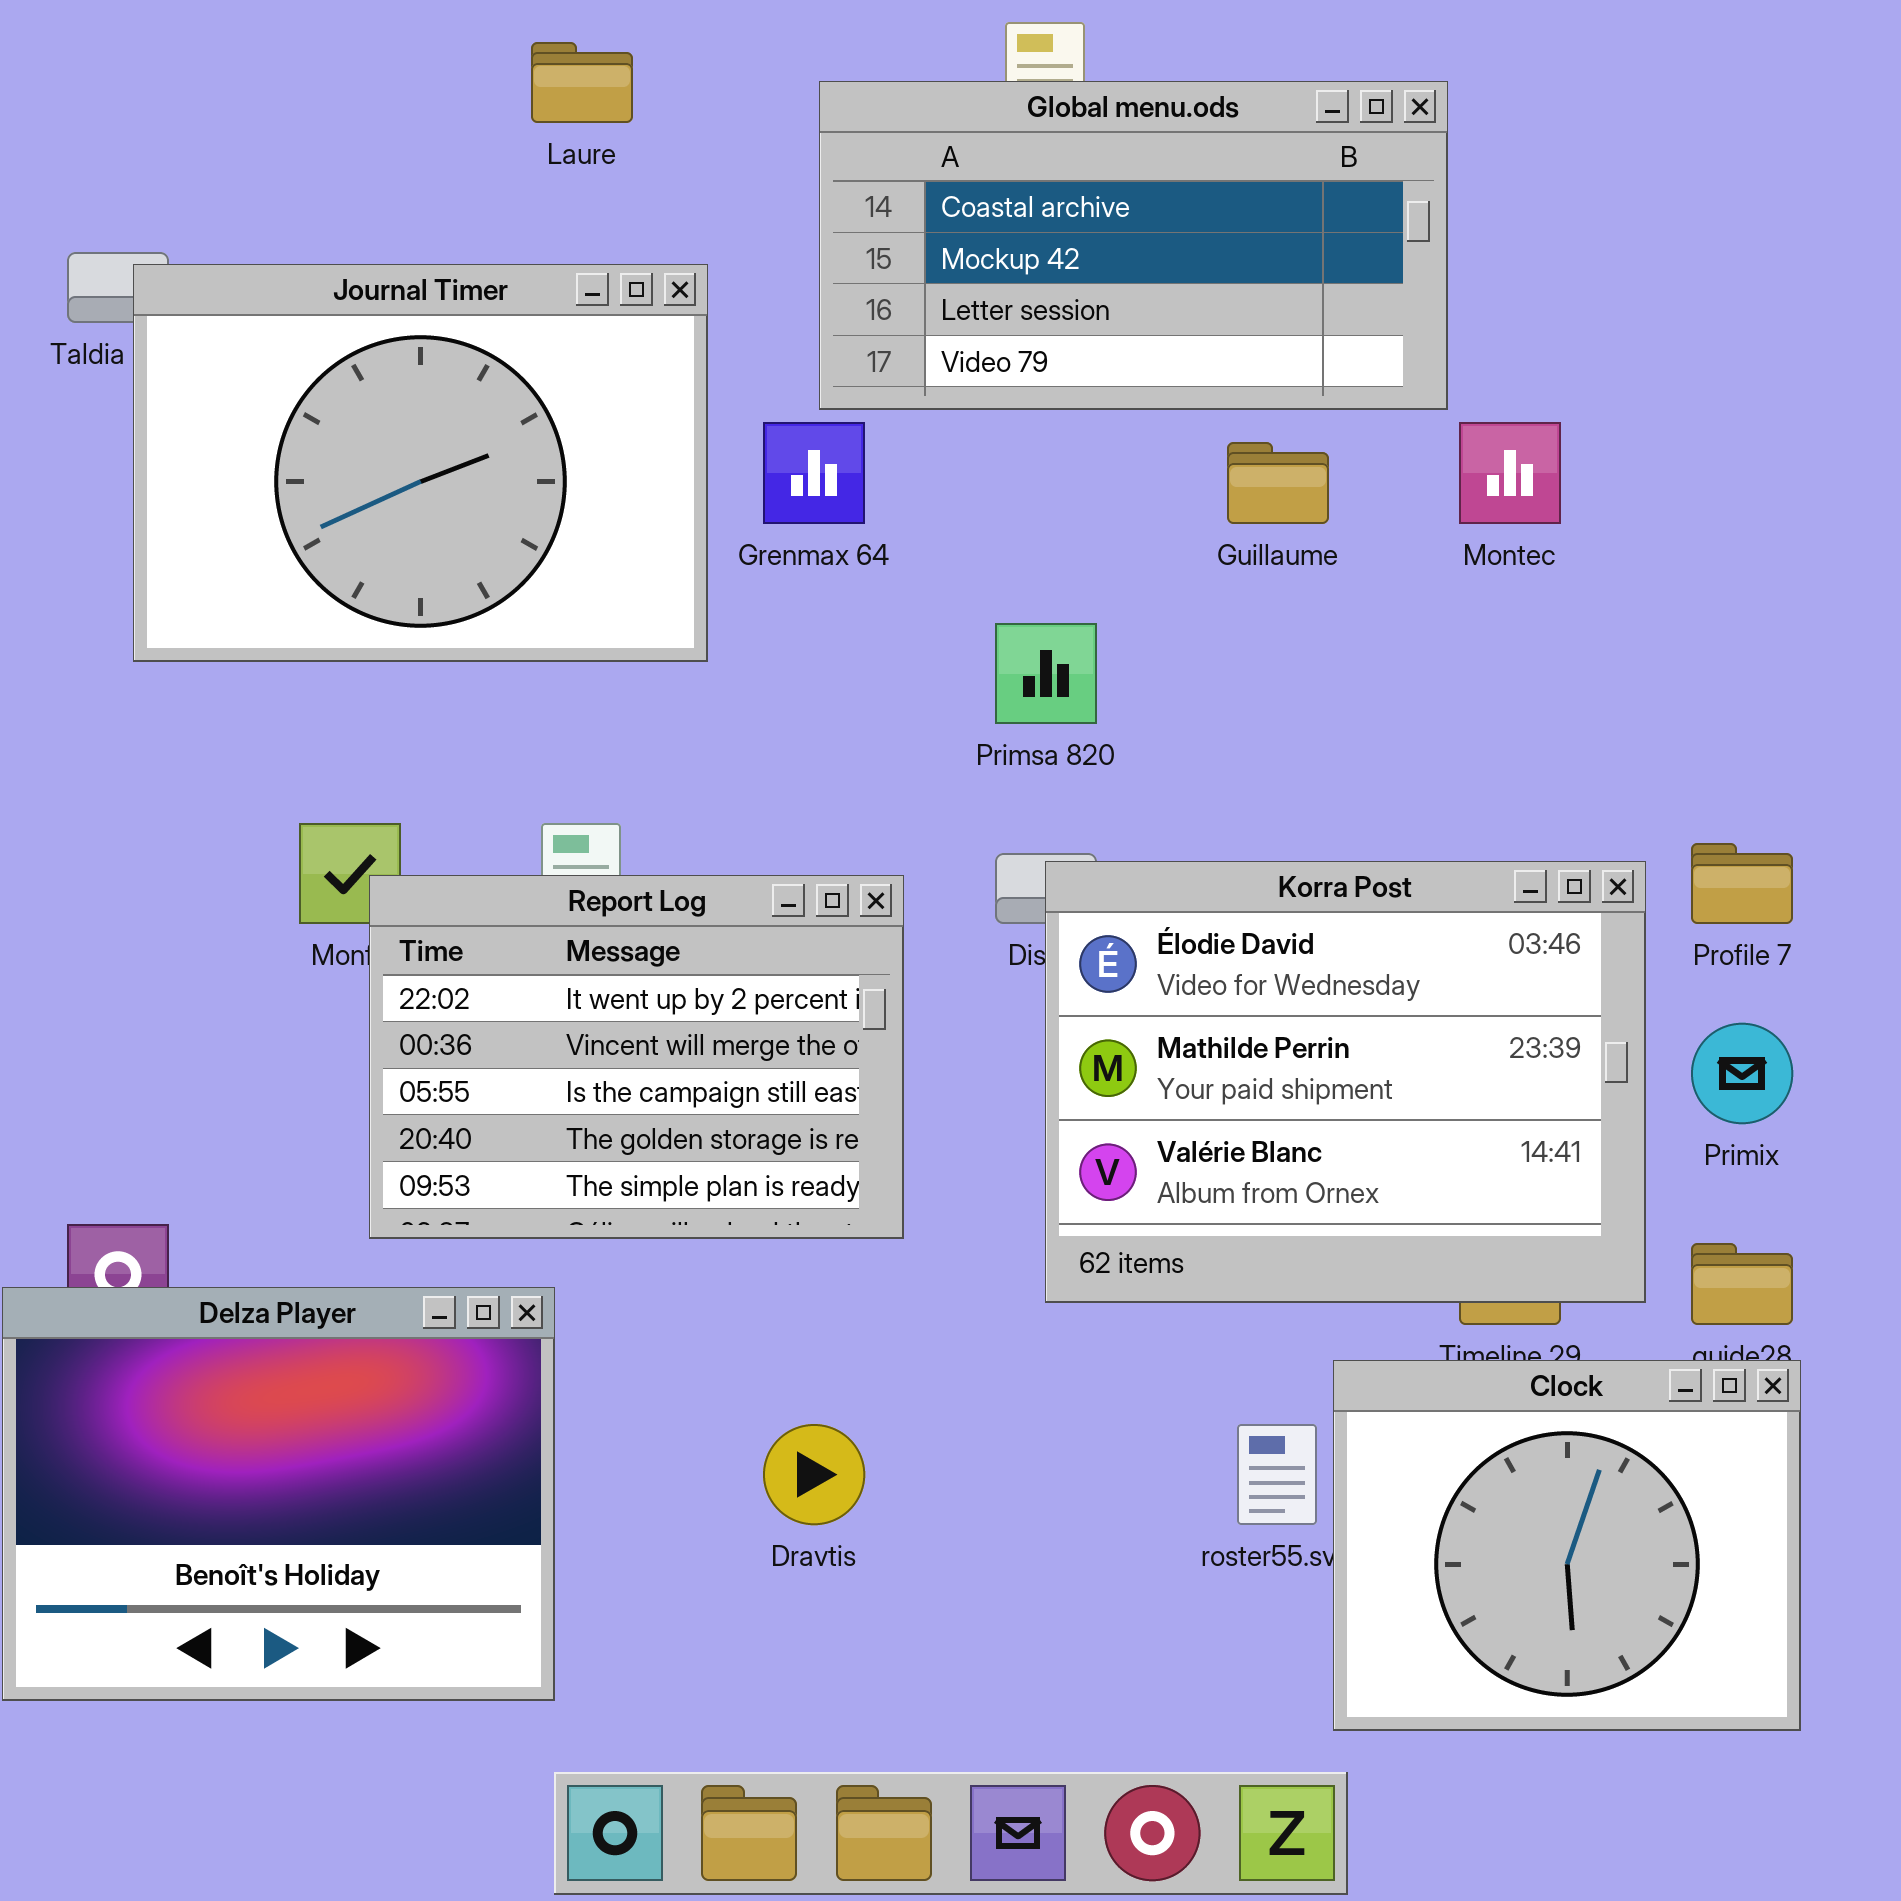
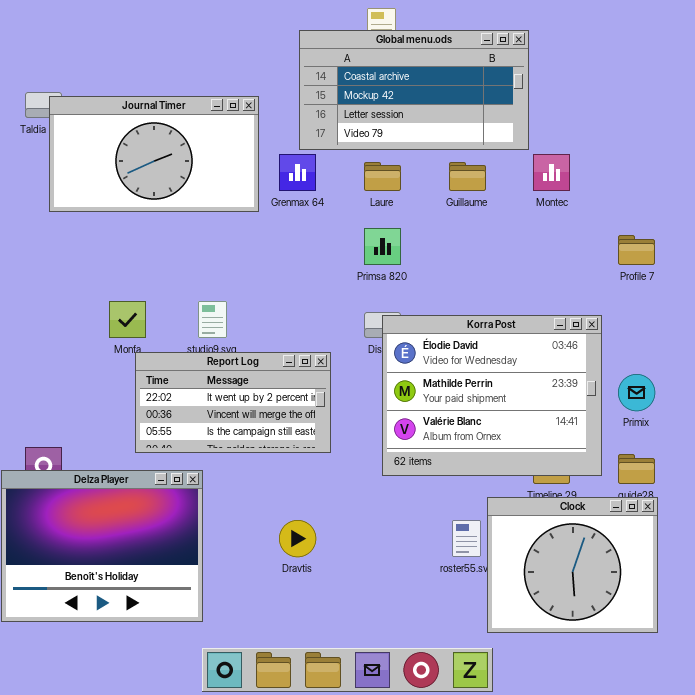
Laure: [531,42,633,123] -> [364,162,401,191], moved
Journal Timer: [133,264,708,662] -> [49,96,259,212], resized
Profile 7: [1691,843,1793,924] -> [618,235,655,265], moved
Report Log: [369,875,904,1239] -> [135,352,331,453], resized

